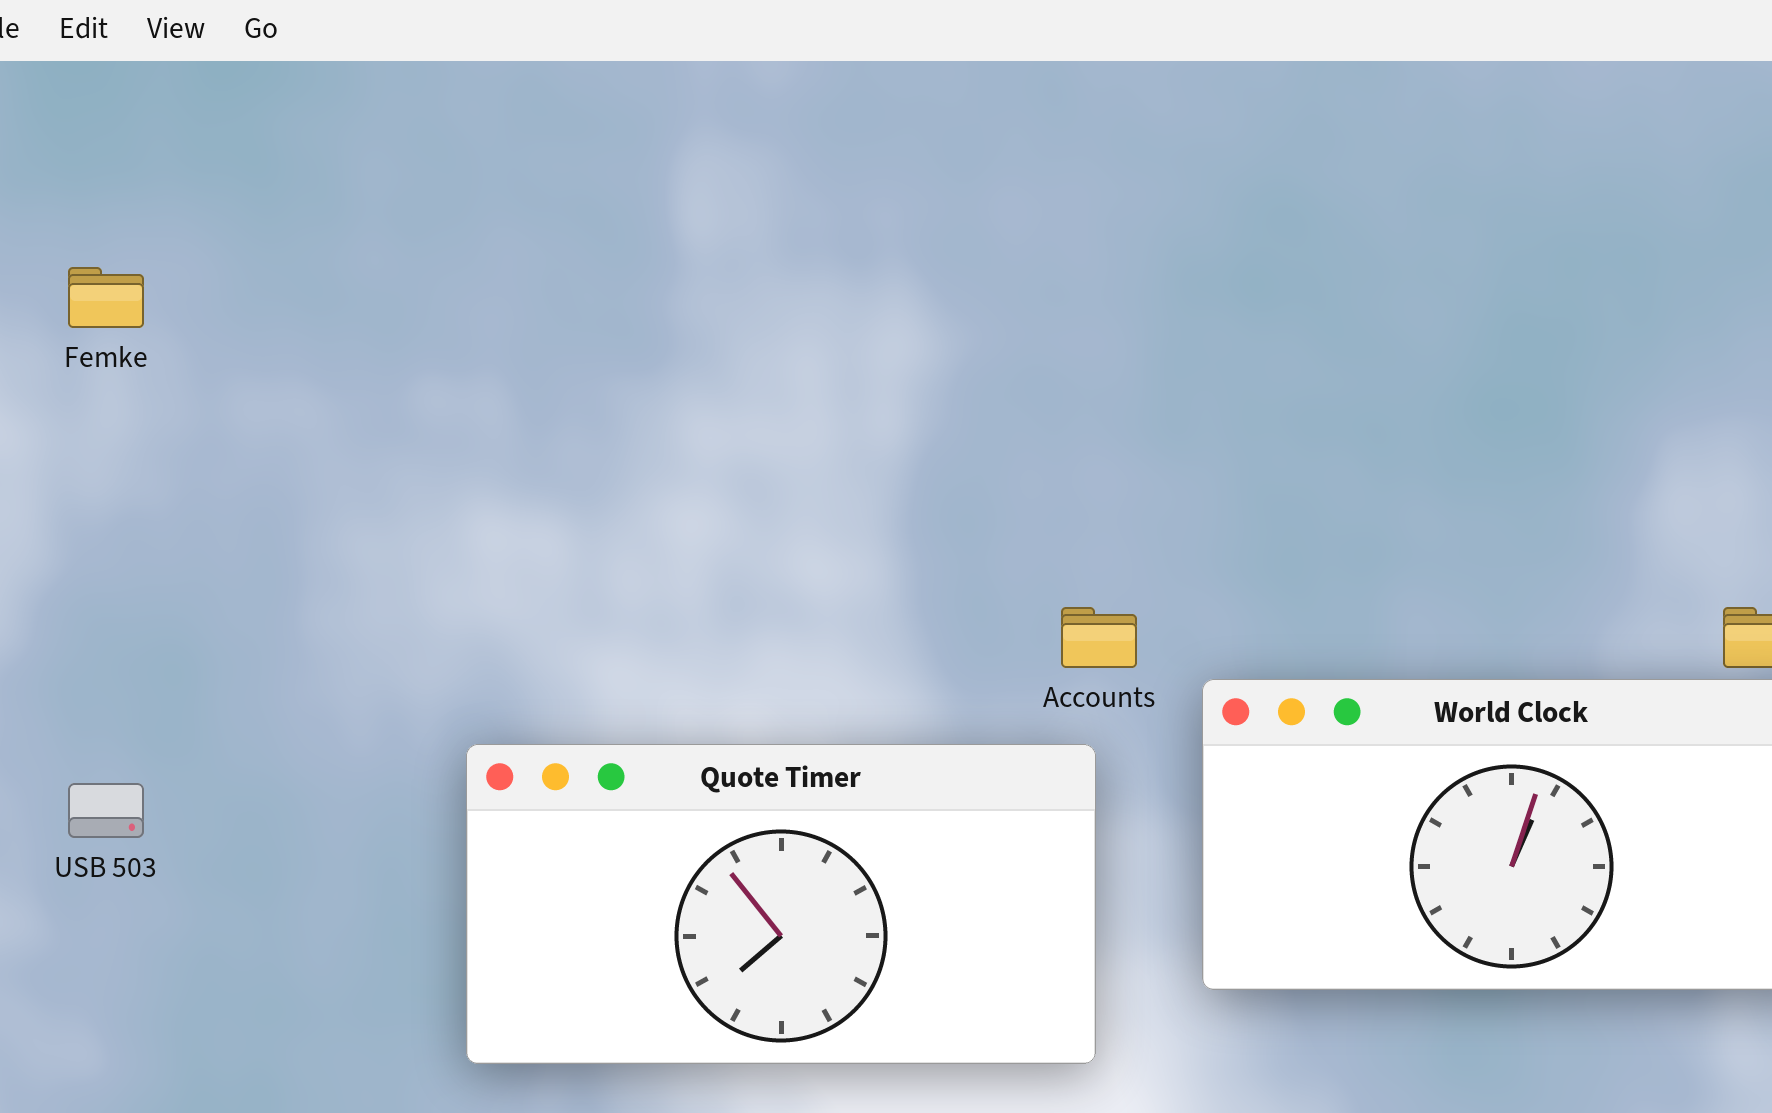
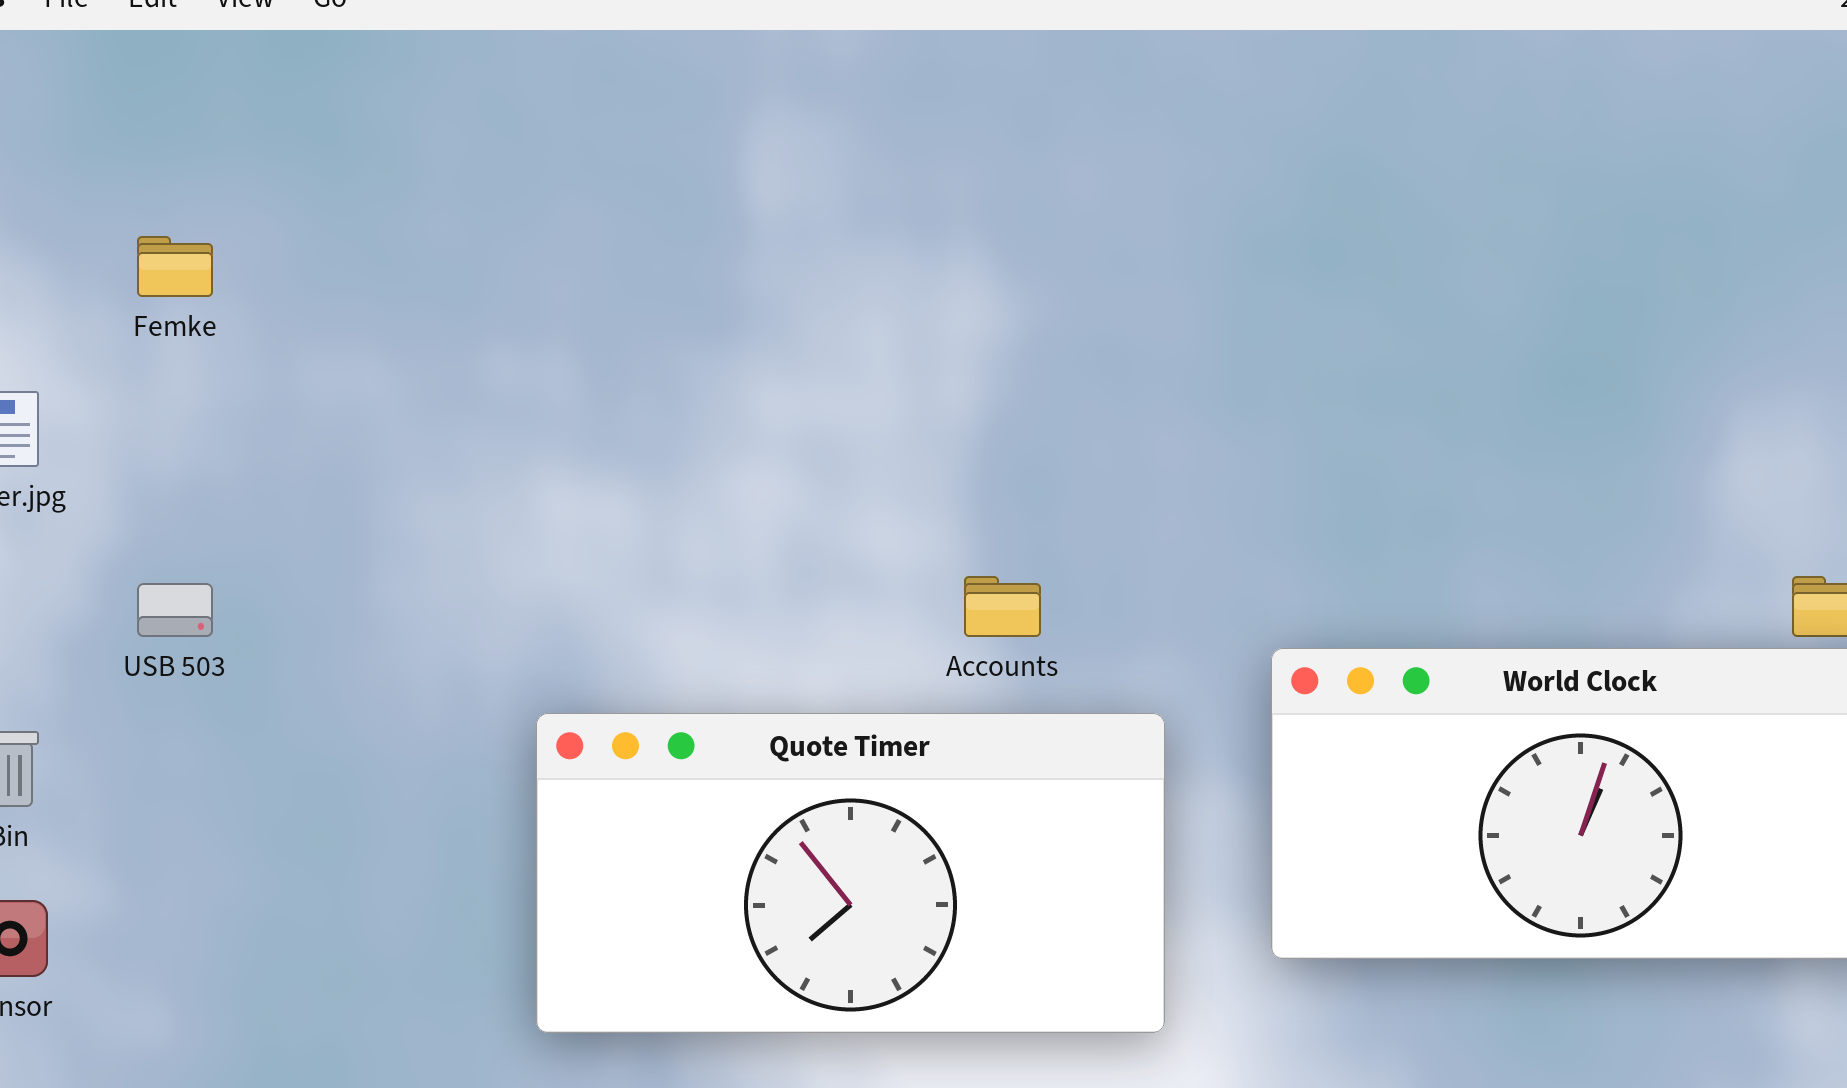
Accounts: [1061,607,1137,668] -> [964,576,1041,637], moved
USB 503: [68,783,144,838] -> [137,583,213,637], moved

